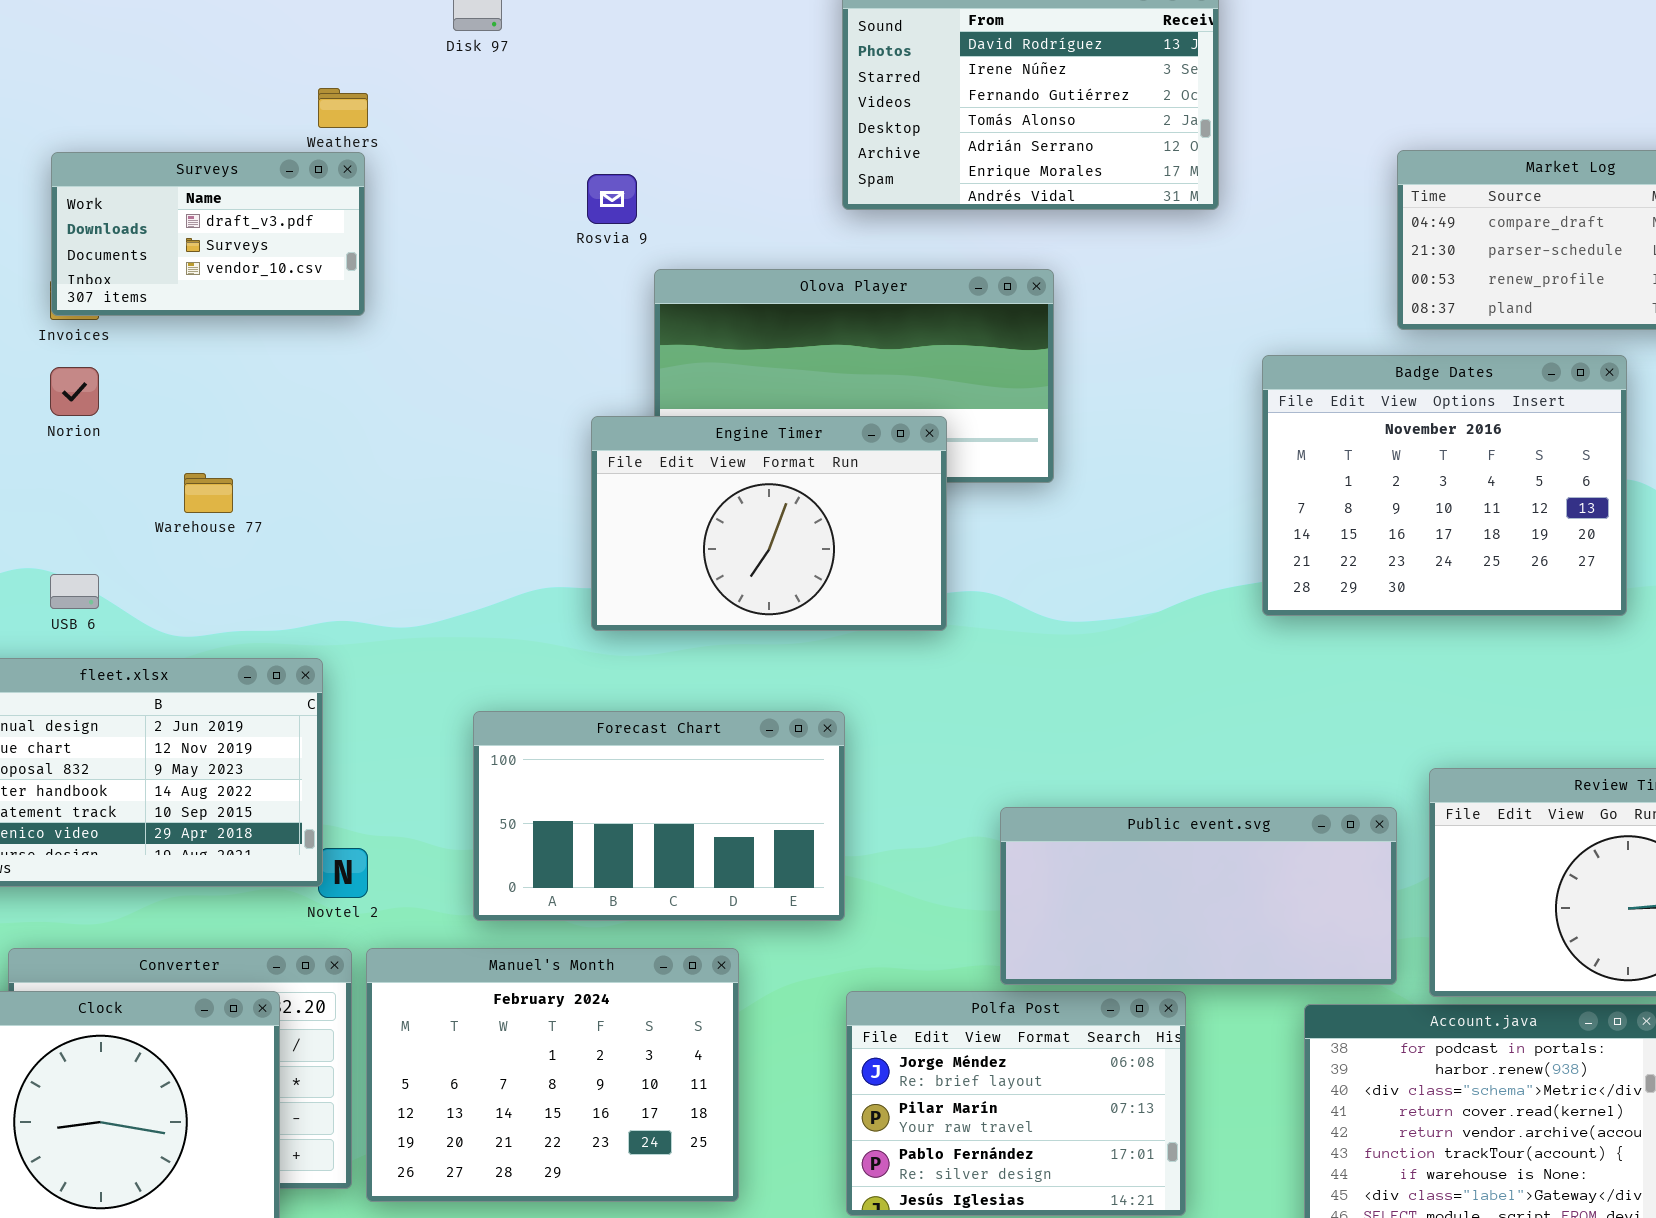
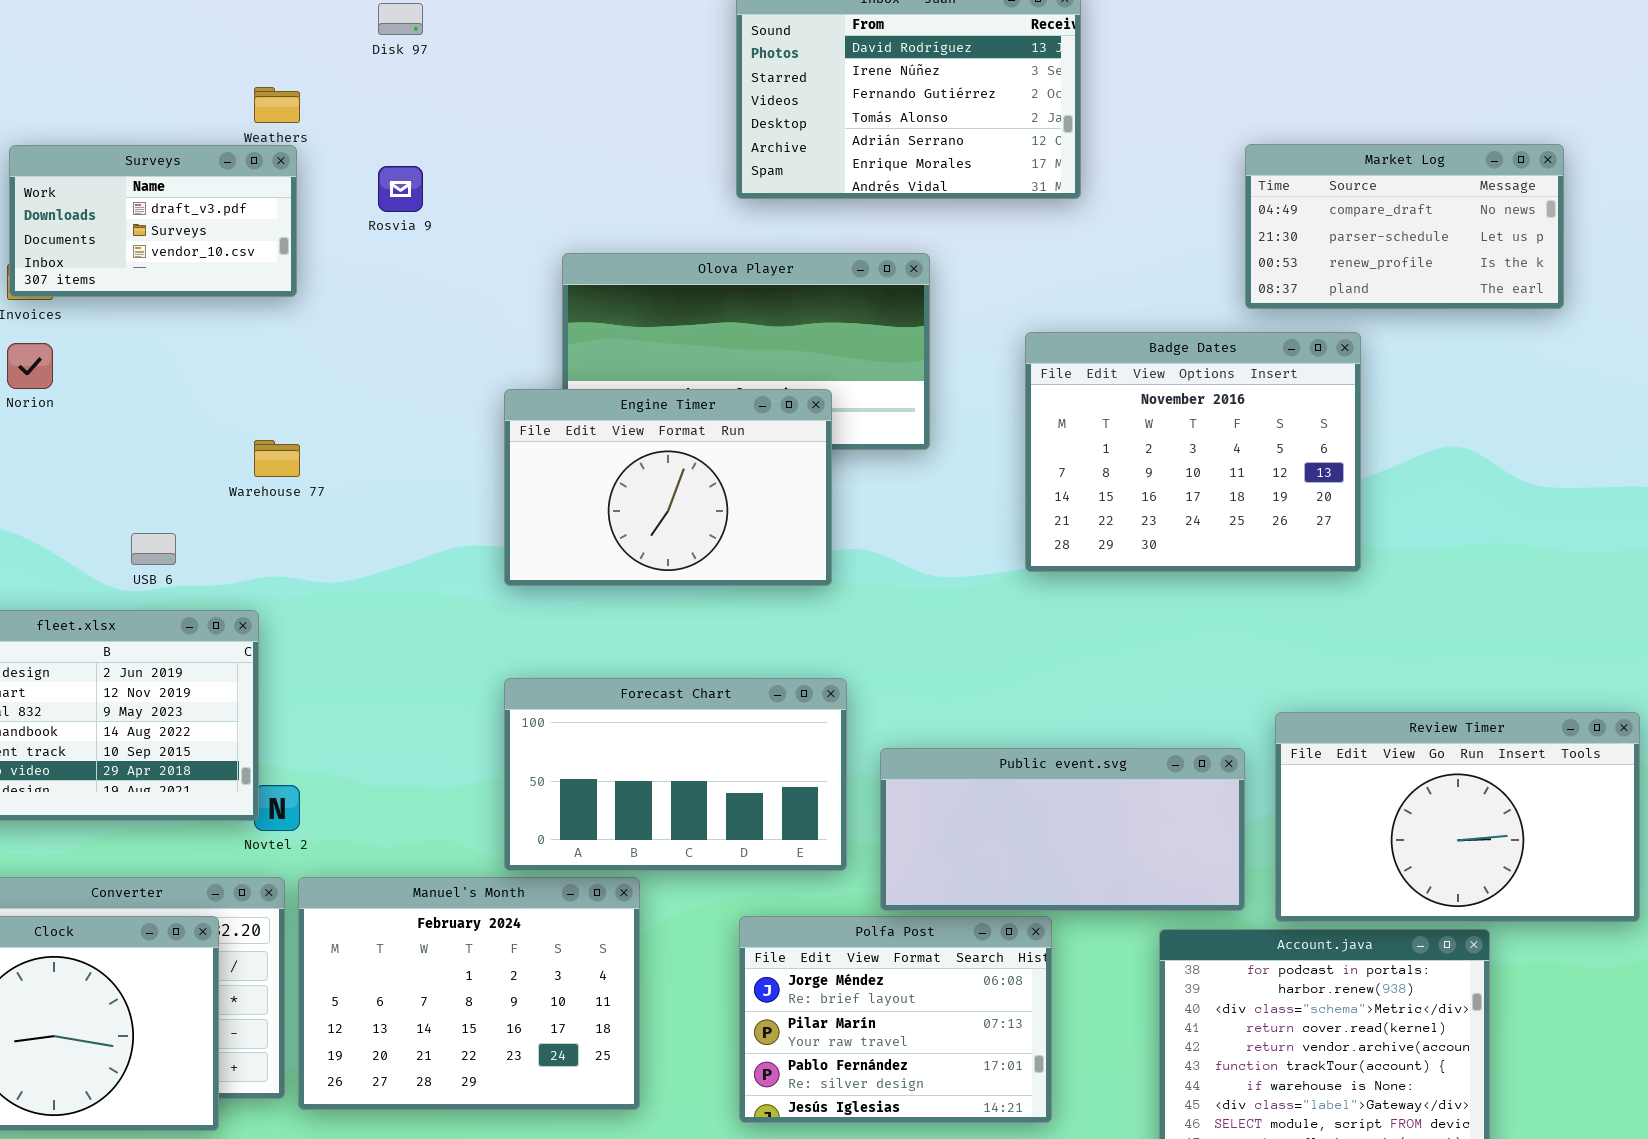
Rosvia 9: [587,174,637,224] -> [378,166,423,212], moved
Badge Dates: [1262,355,1627,616] -> [1025,332,1361,572], moved
Warehouse 77: [184,473,233,513] -> [254,440,300,477], moved
USB 6: [50,574,99,609] -> [131,533,176,565], moved
Forecast Chart: [473,711,845,921] -> [504,678,847,871], moved

